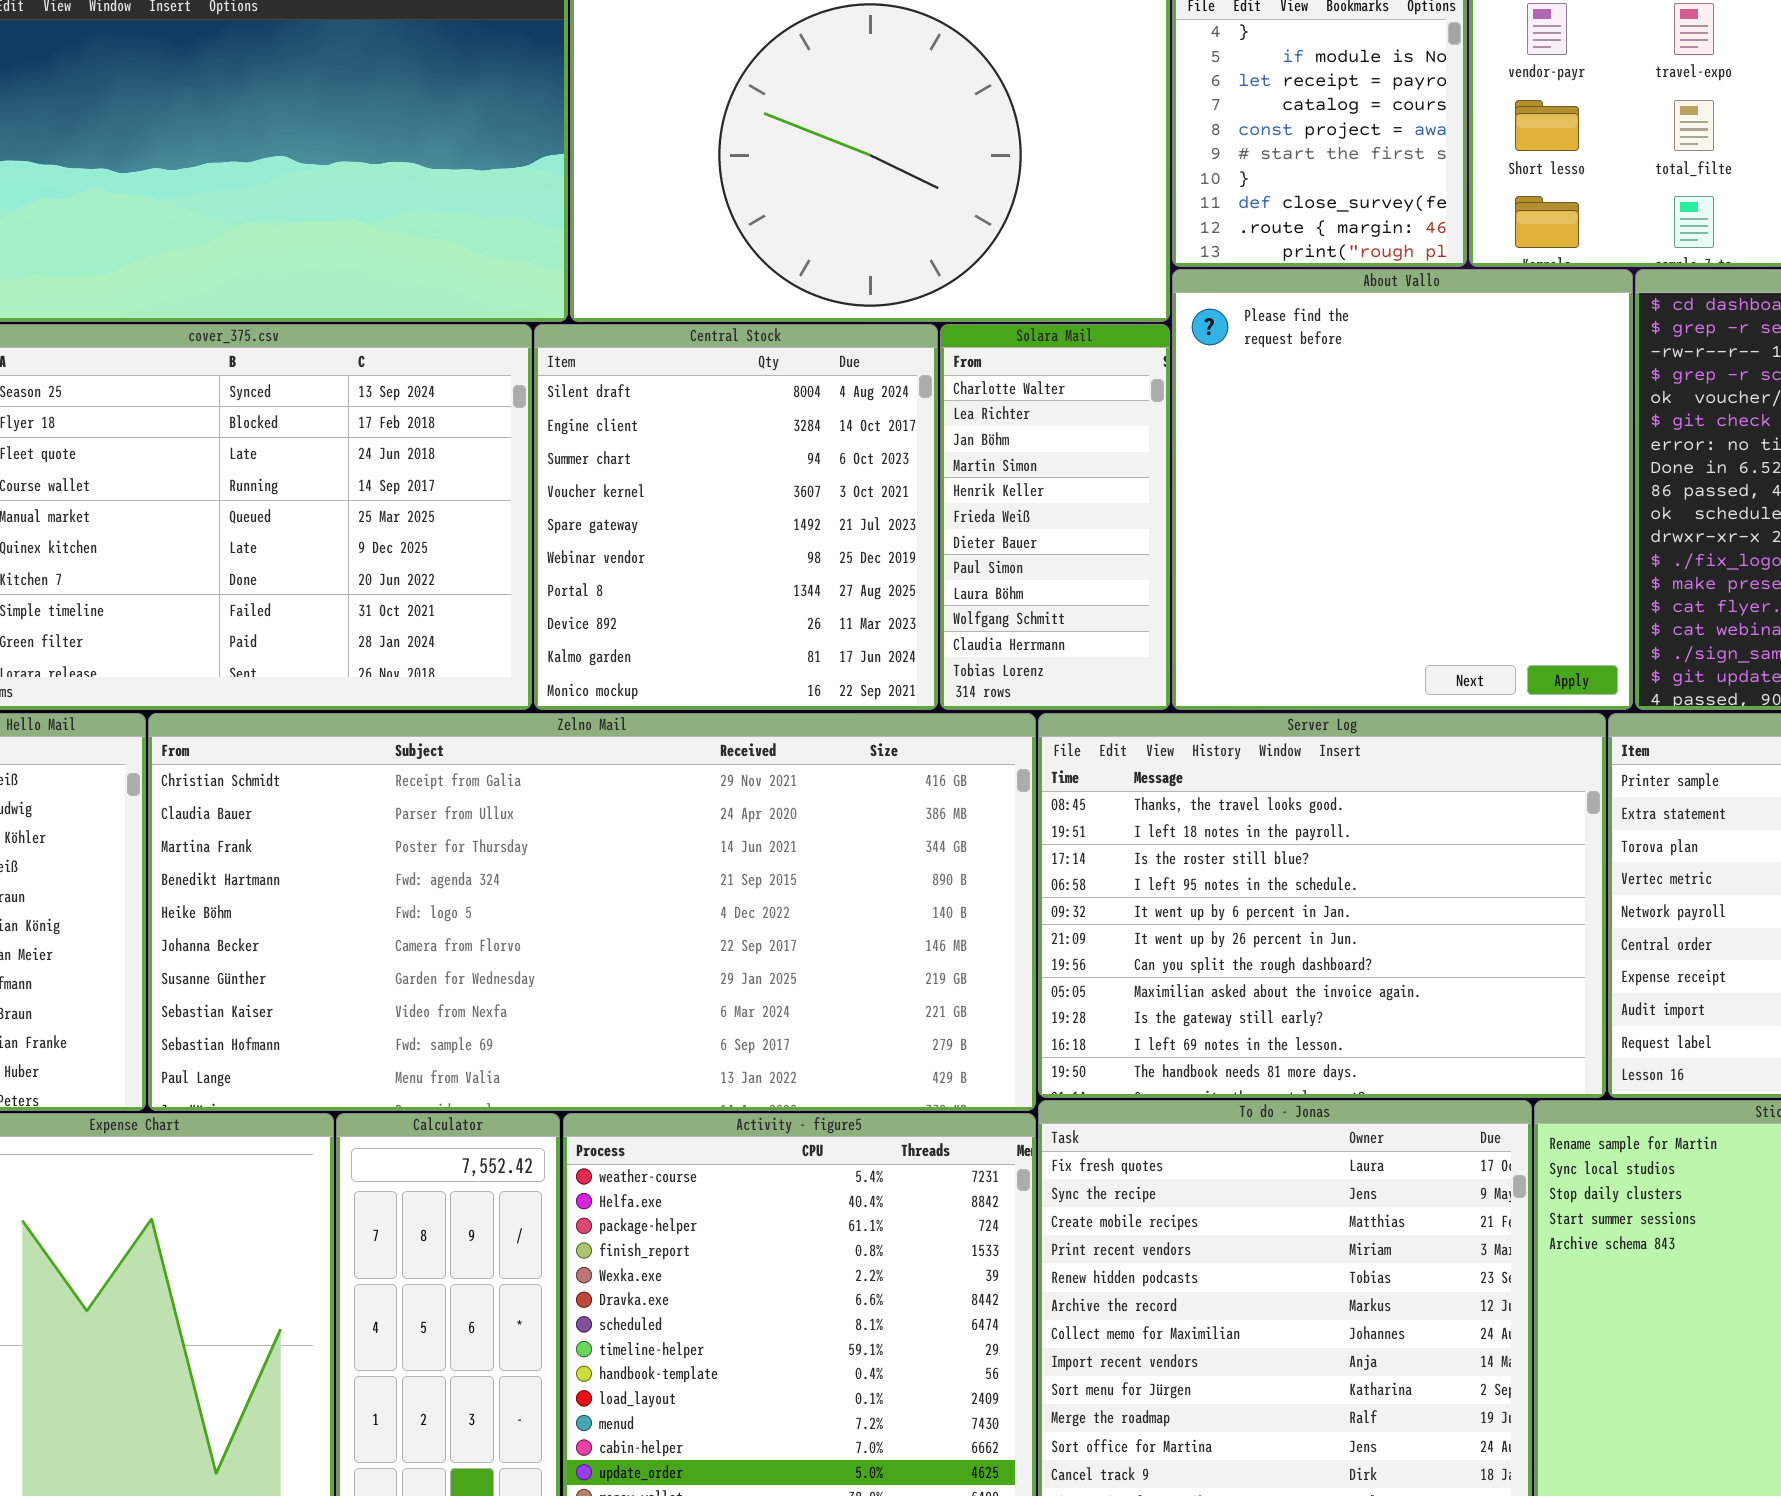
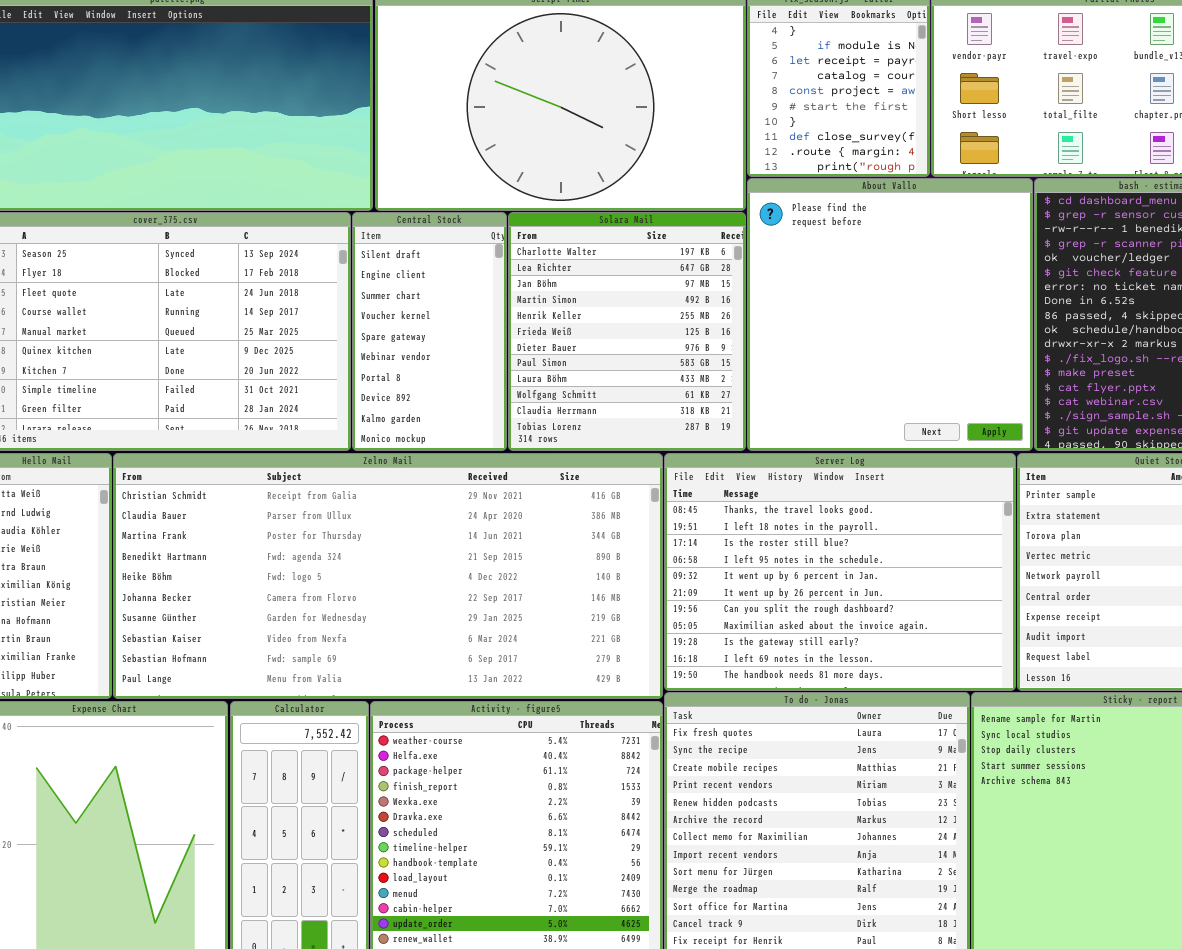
Central Stock: [534,324,938,710] -> [352,212,507,451], resized
Solara Mail: [940,324,1170,710] -> [508,212,746,451], resized

